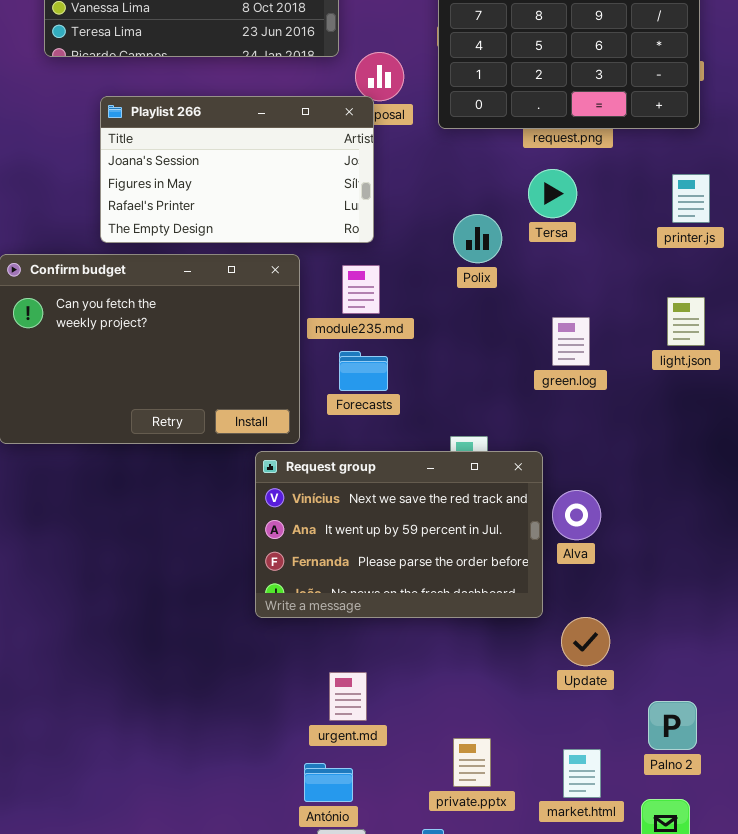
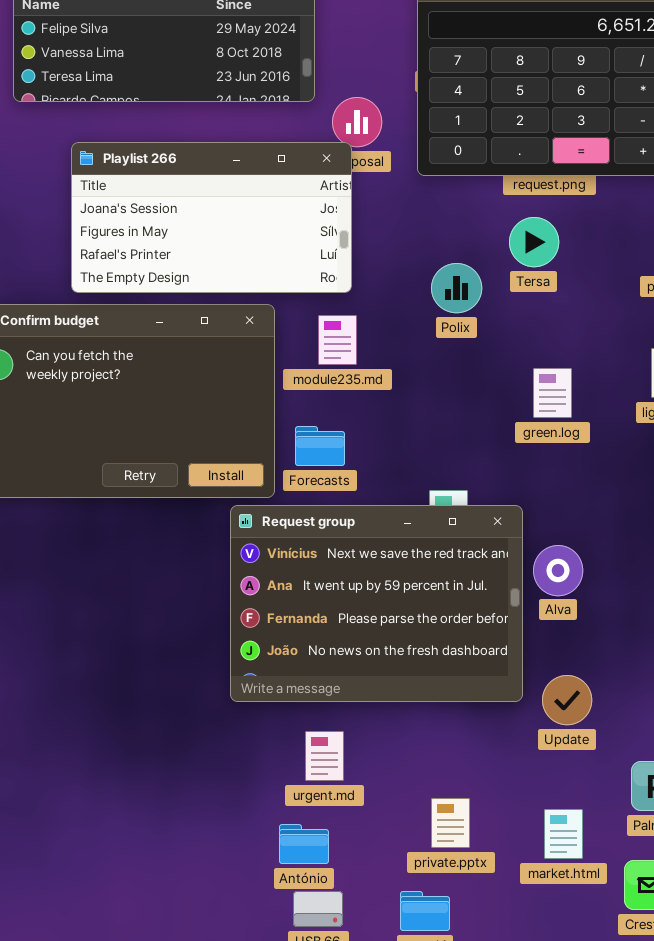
Forecasts: [339,351,388,391] -> [295,426,345,466], moved
Request group: [255,451,543,618] -> [230,505,523,702], resized

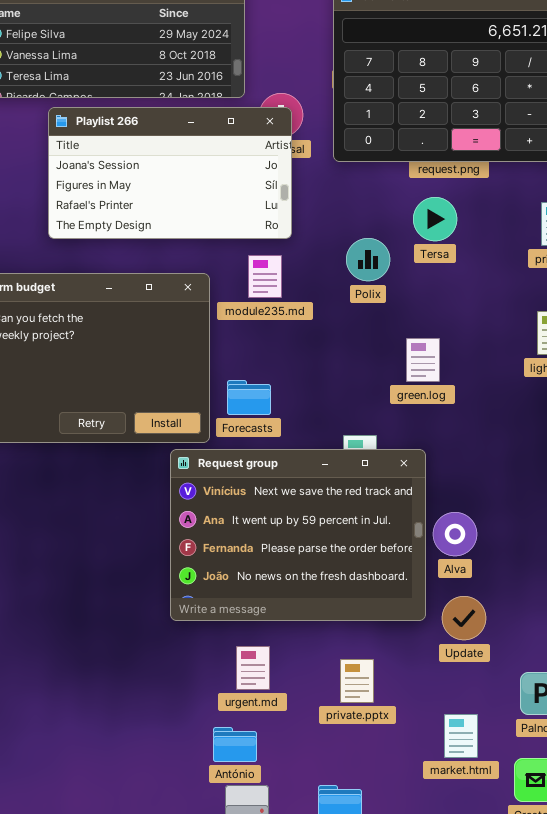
Playlist 266: [71,142,352,293] -> [48,107,292,239], moved
module235.md: [318,315,357,365] -> [248,255,282,298], moved
green.log: [533,368,572,418] -> [406,338,440,382], moved
Alva: [533,545,583,596] -> [433,512,477,556], moved
private.pptx: [431,798,470,848] -> [340,659,374,703], moved

